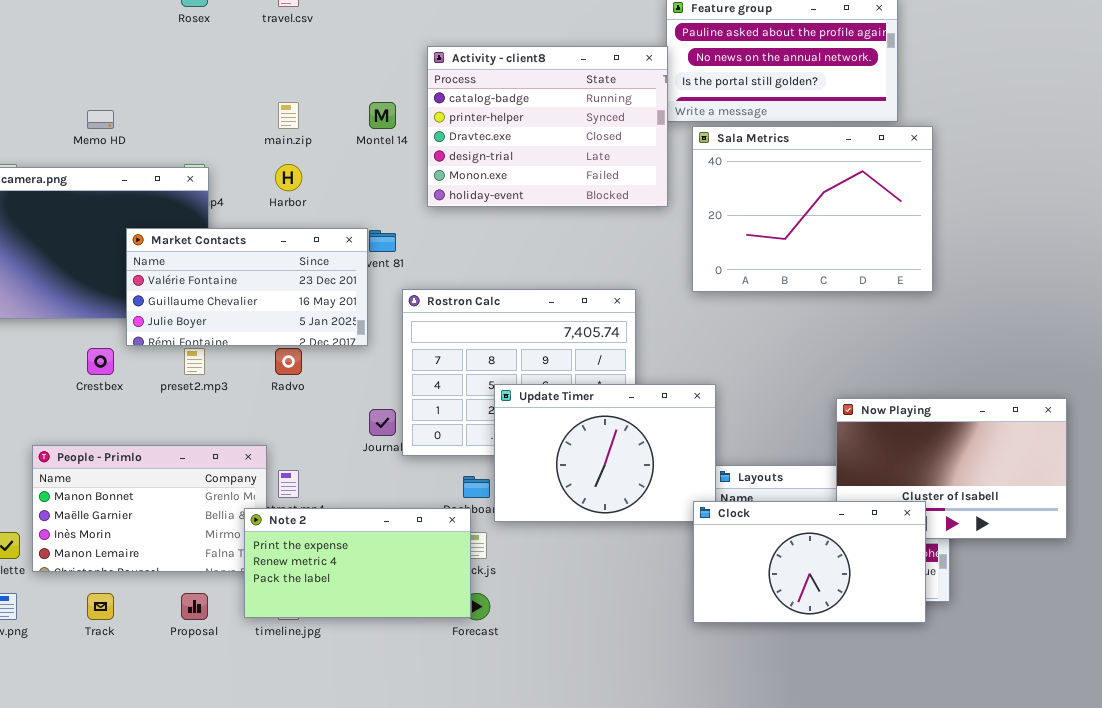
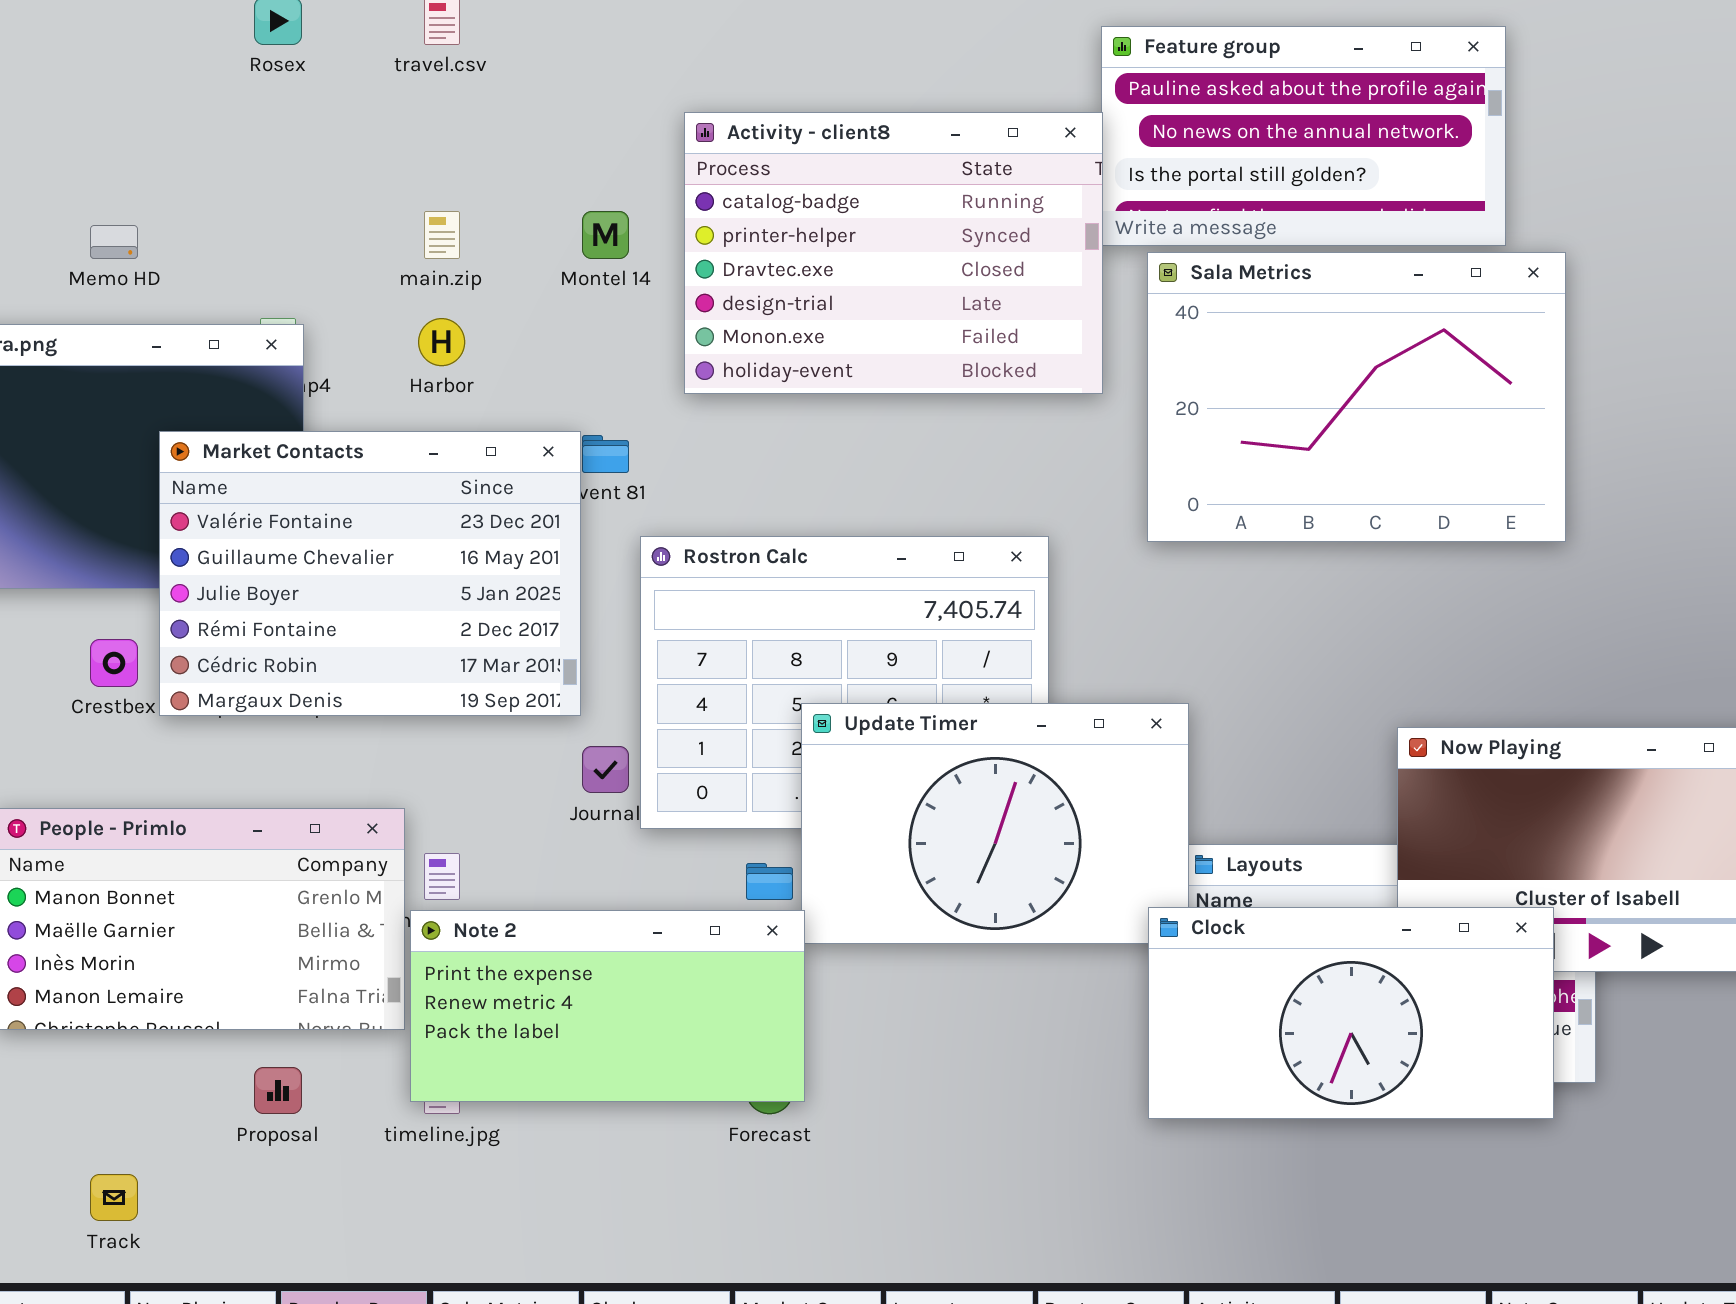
Market Contacts: [126,228,368,346] -> [159,431,581,716], resized
Note 2: [244,508,471,618] -> [410,910,805,1102], moved
Track: [87,593,114,620] -> [90,1174,138,1221], moved

